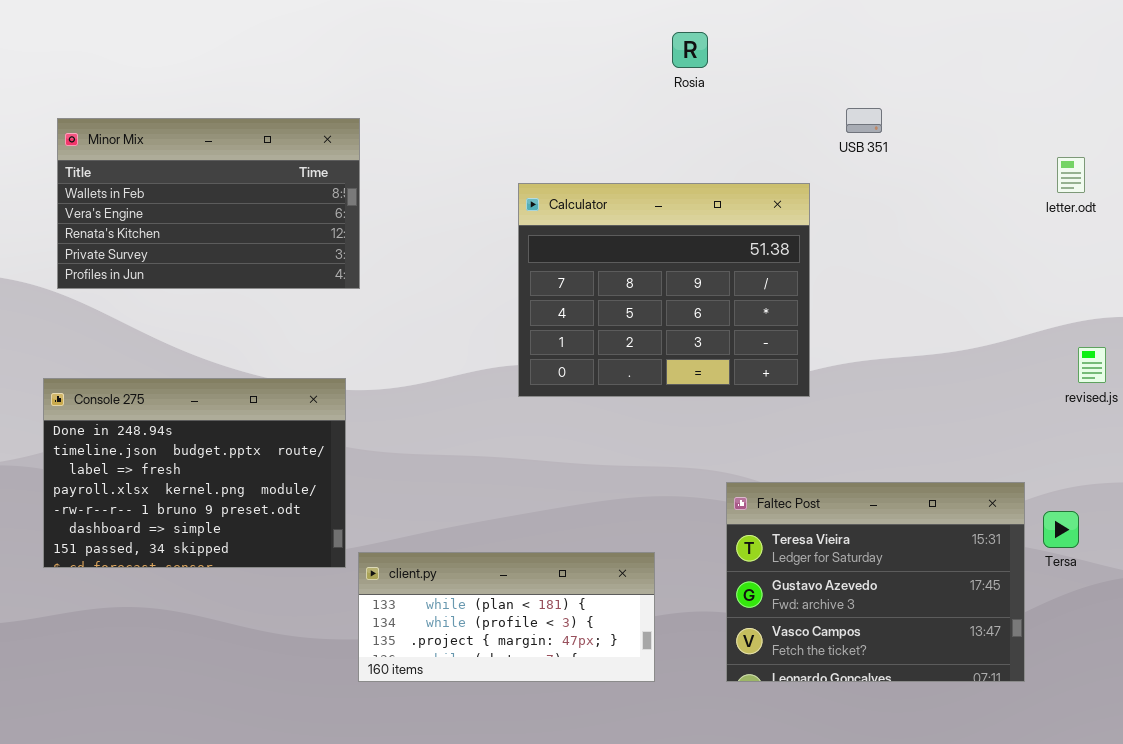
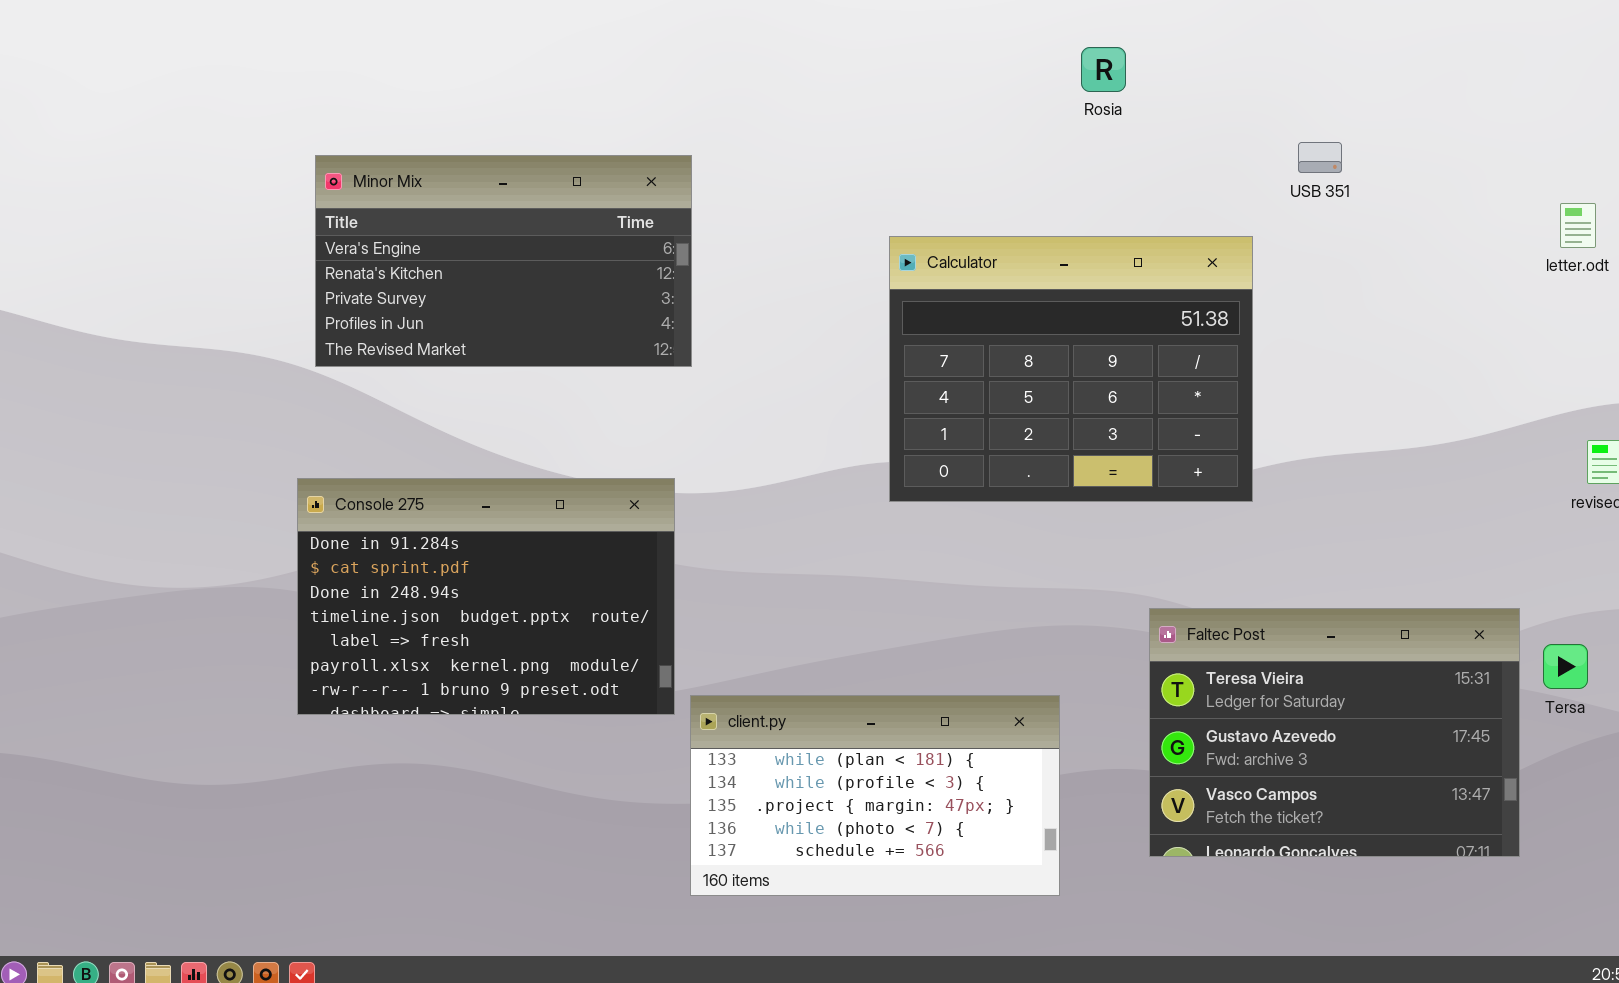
Minor Mix: [57,118,360,289] -> [315,155,692,367], scrolled down 1 row
Console 275: [43,378,346,568] -> [297,478,675,715], scrolled up 2 rows
client.py: [358,552,655,682] -> [690,695,1060,896], resized

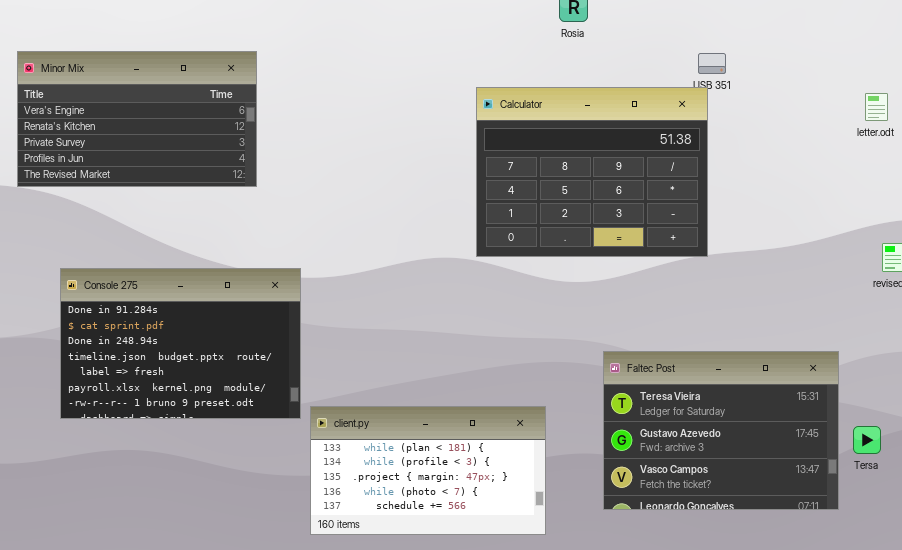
Minor Mix: [315,155,692,367] -> [17,51,257,187], moved
Calculator: [889,236,1253,502] -> [476,87,708,257], moved
Tersa: [1543,644,1588,689] -> [853,426,881,454], moved

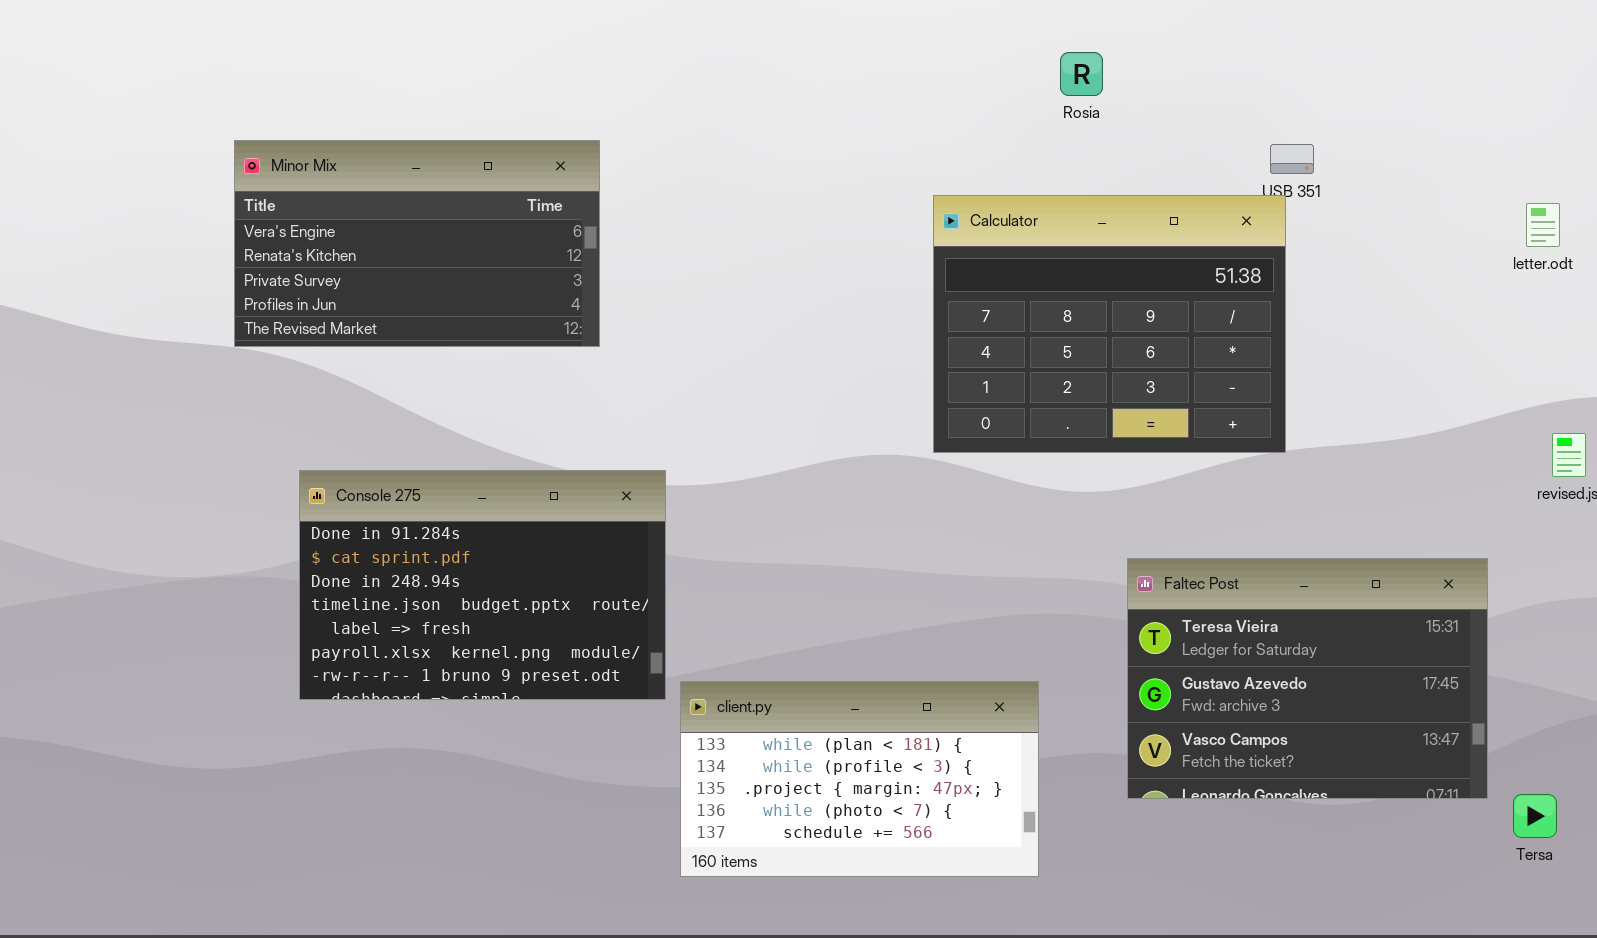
Faltec Post: [603,351,839,510] -> [1127,558,1488,799], moved
Tersa: [853,426,881,454] -> [1513,794,1557,838], moved

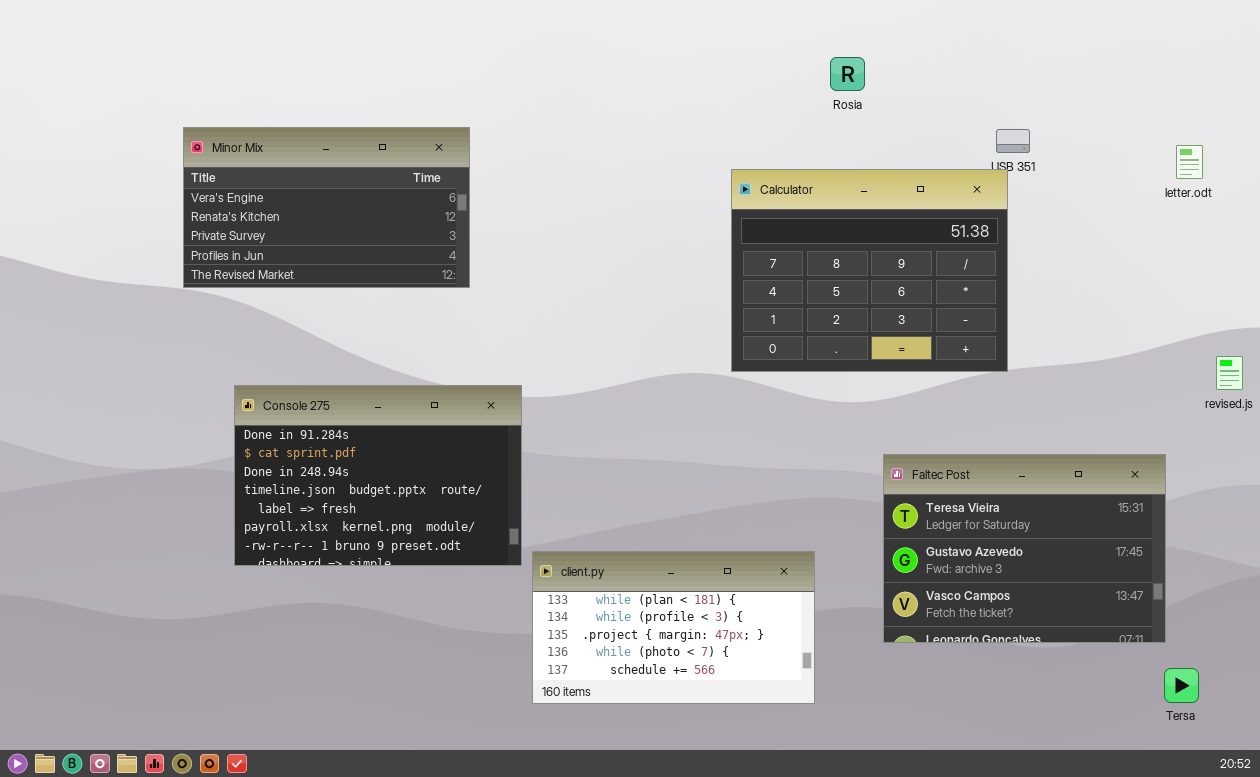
letter.odt: [1526,203,1560,247] -> [1176,145,1203,179], moved
Tersa: [1513,794,1557,838] -> [1164,668,1199,703], moved

